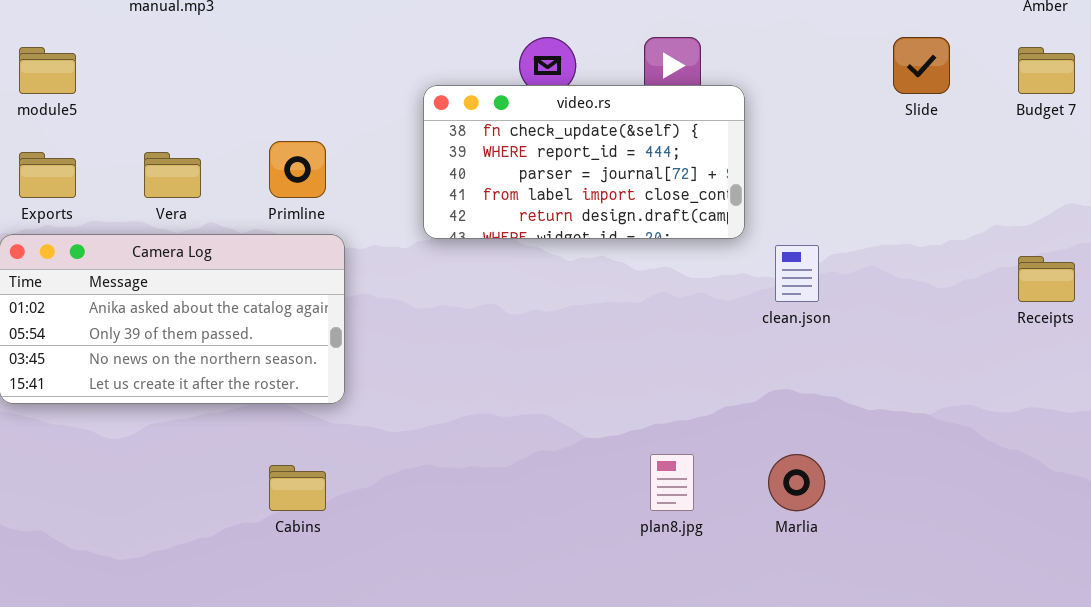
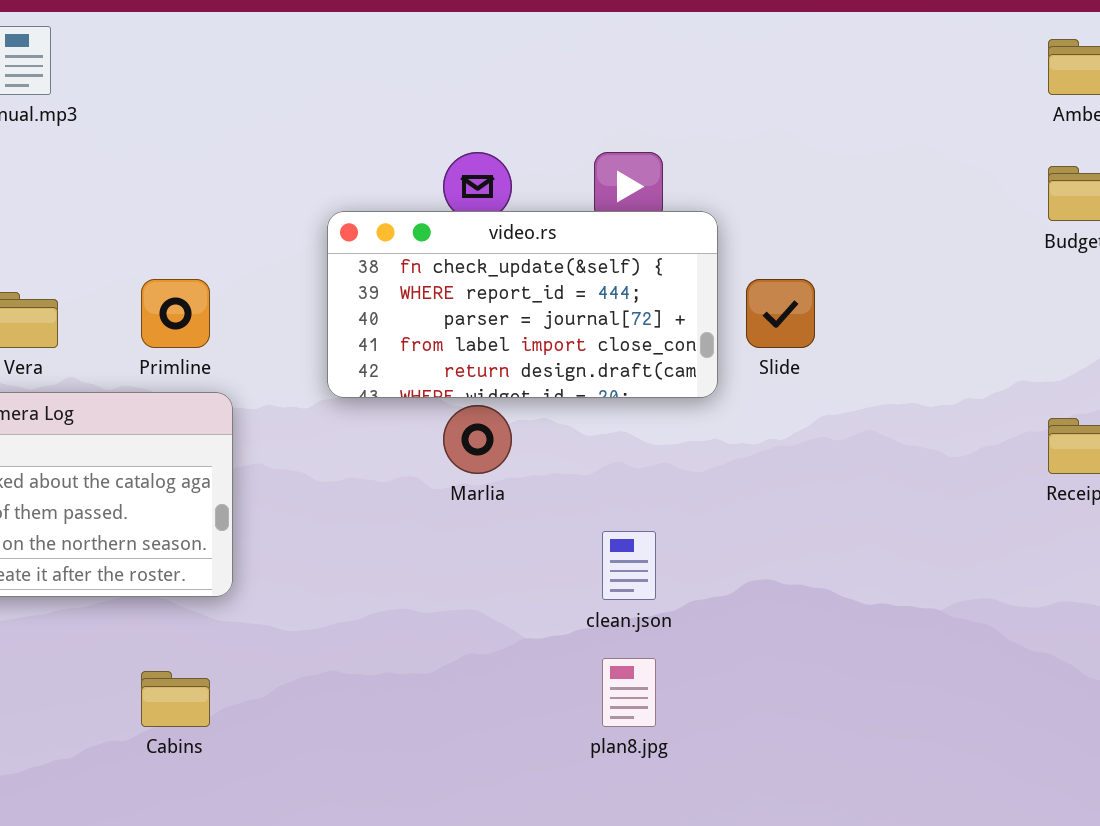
Slide: [893,37,950,94] -> [746,279,815,348], moved
clean.json: [775,245,819,302] -> [602,531,656,600], moved
Marlia: [768,454,825,511] -> [443,405,512,474], moved

